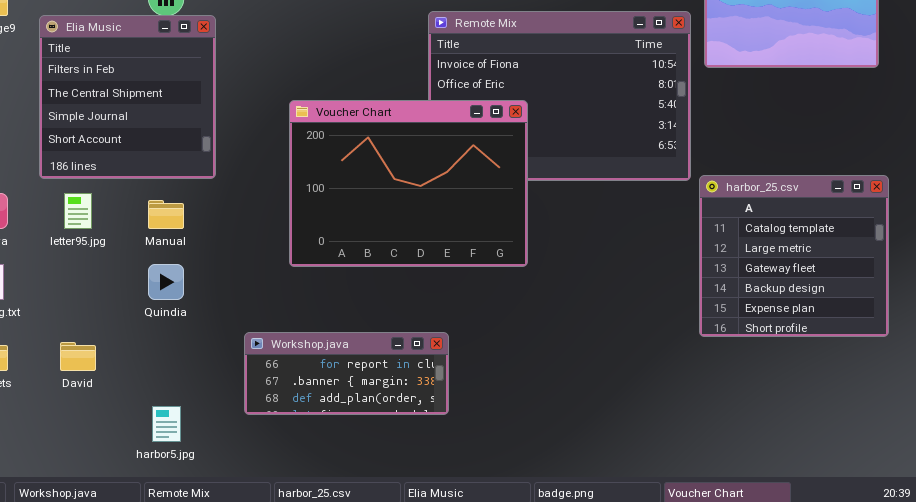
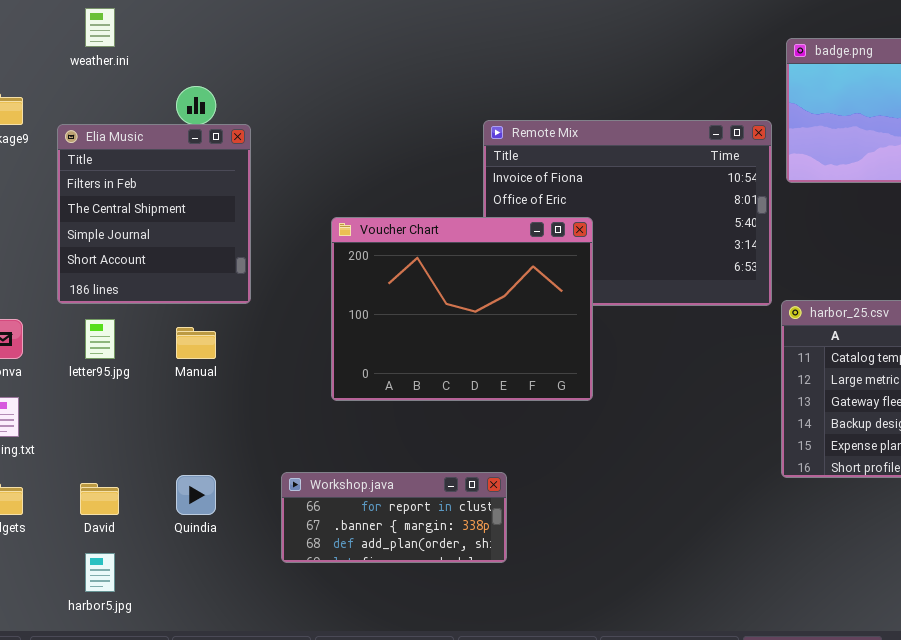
Quindia: [148,264,184,300] -> [176,475,216,515], moved
harbor5.jpg: [152,406,181,442] -> [85,553,115,592], moved

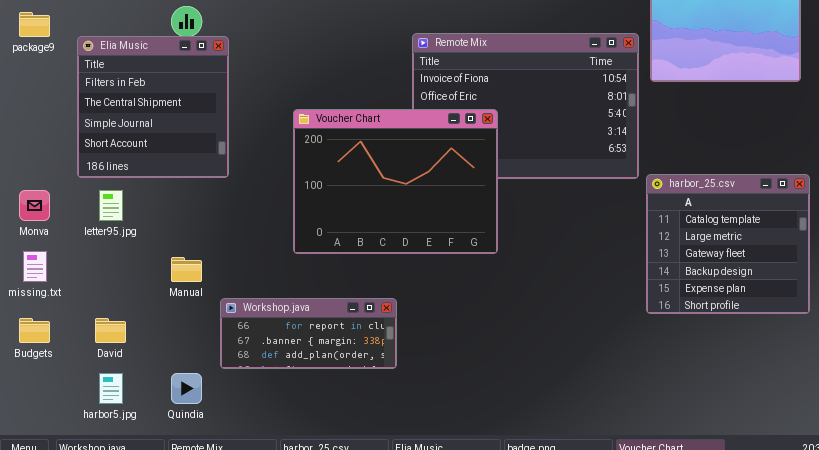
Manual: [176,327,216,359] -> [171,257,202,282], moved
Workshop.java: [281,472,507,563] -> [220,298,397,369], moved
Quindia: [176,475,216,515] -> [171,373,202,404], moved

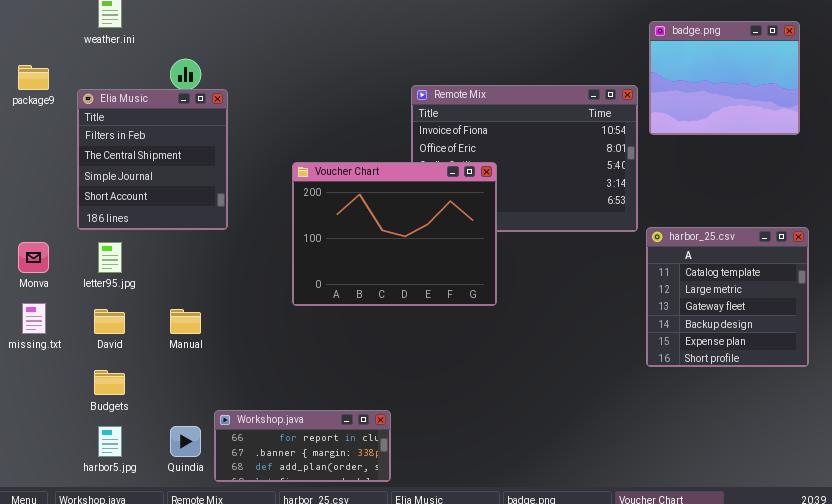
Workshop.java: [220,298,397,369] -> [214,410,391,482], moved
Budgets: [19,318,50,343] -> [94,370,125,395], moved
David: [95,318,126,343] -> [94,309,125,334], moved

